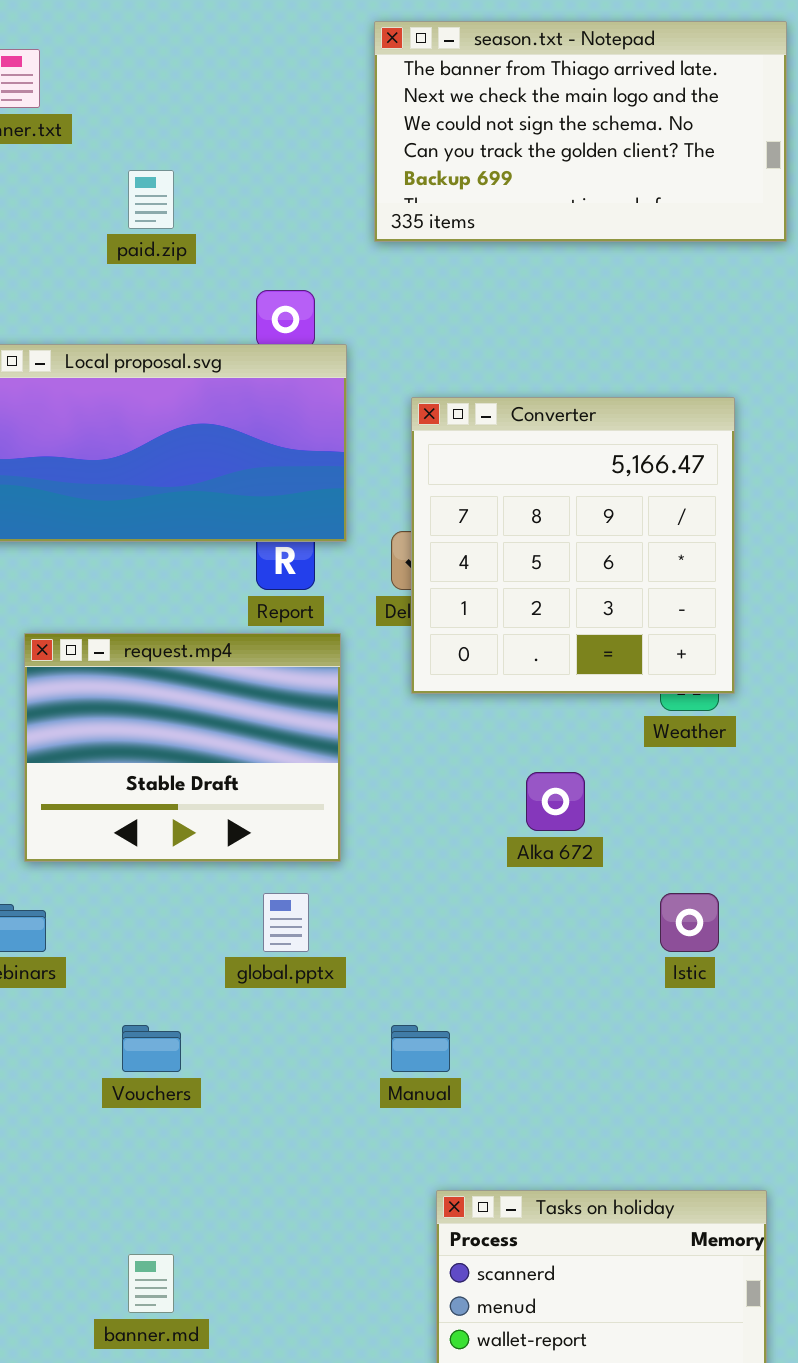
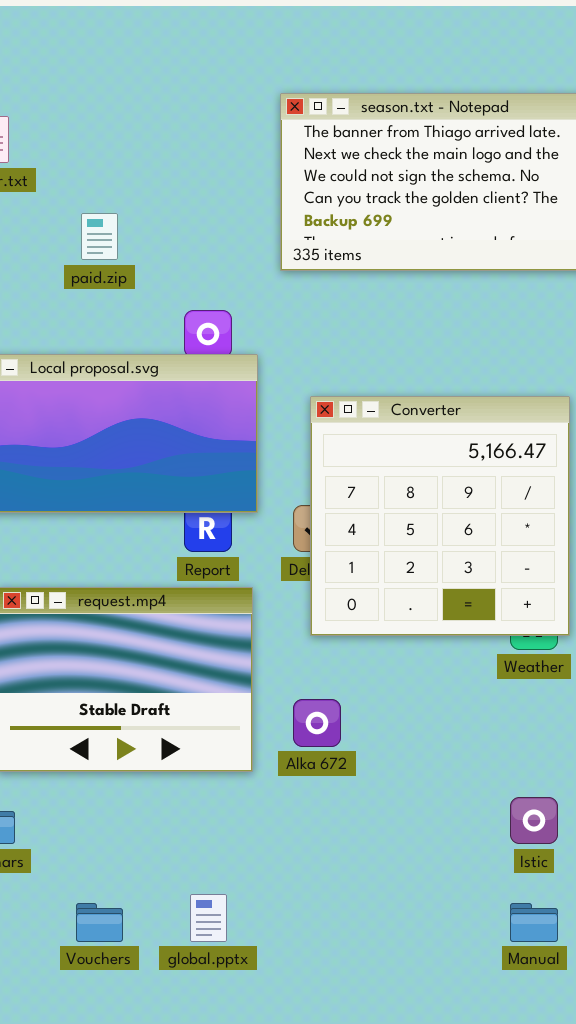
Alka 672: [526,772,585,831] -> [293,699,341,747], moved
global.pptx: [263,893,309,952] -> [190,894,227,942], moved
Manual: [391,1025,450,1072] -> [510,903,558,942], moved

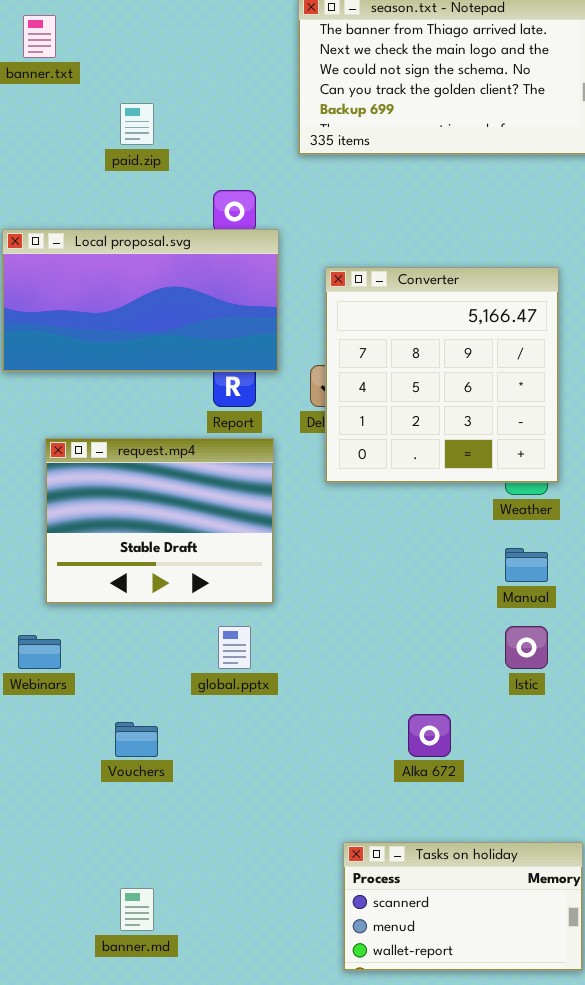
Alka 672: [293,699,341,747] -> [408,714,451,757], moved
global.pptx: [190,894,227,942] -> [218,626,251,669], moved
Manual: [510,903,558,942] -> [505,548,548,582], moved

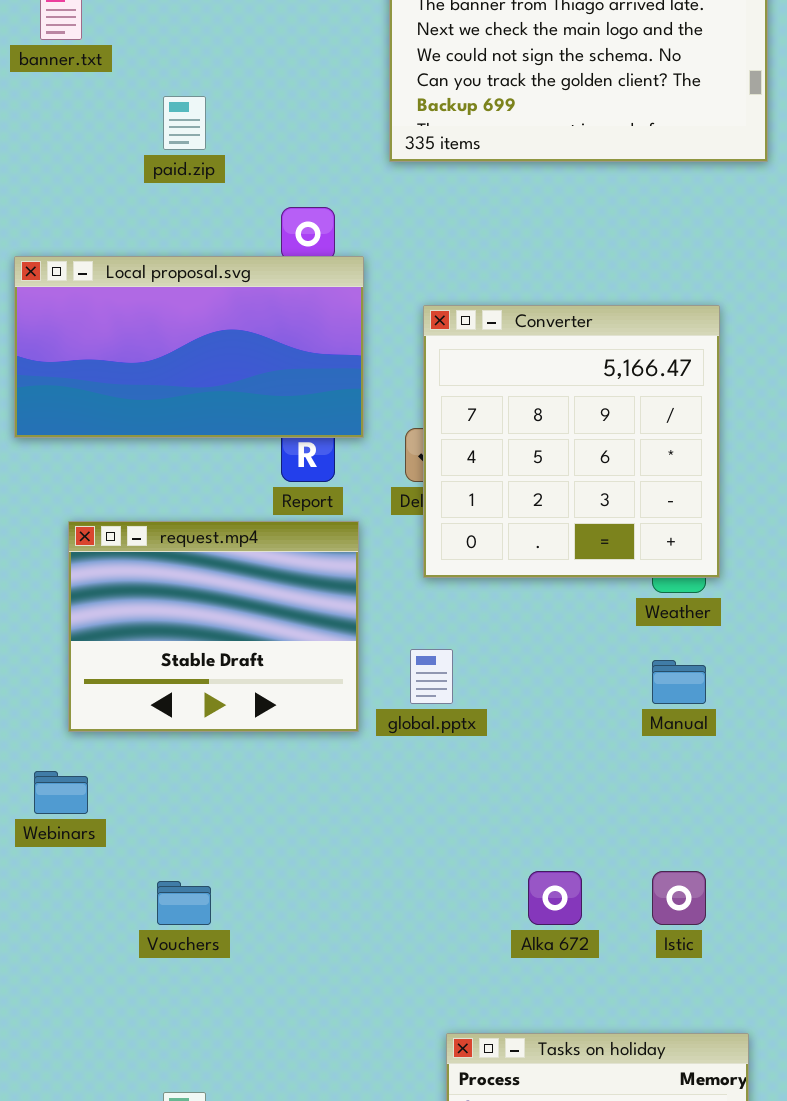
global.pptx: [218,626,251,669] -> [410,649,453,704], moved
Istic: [505,626,548,669] -> [652,871,706,925], moved

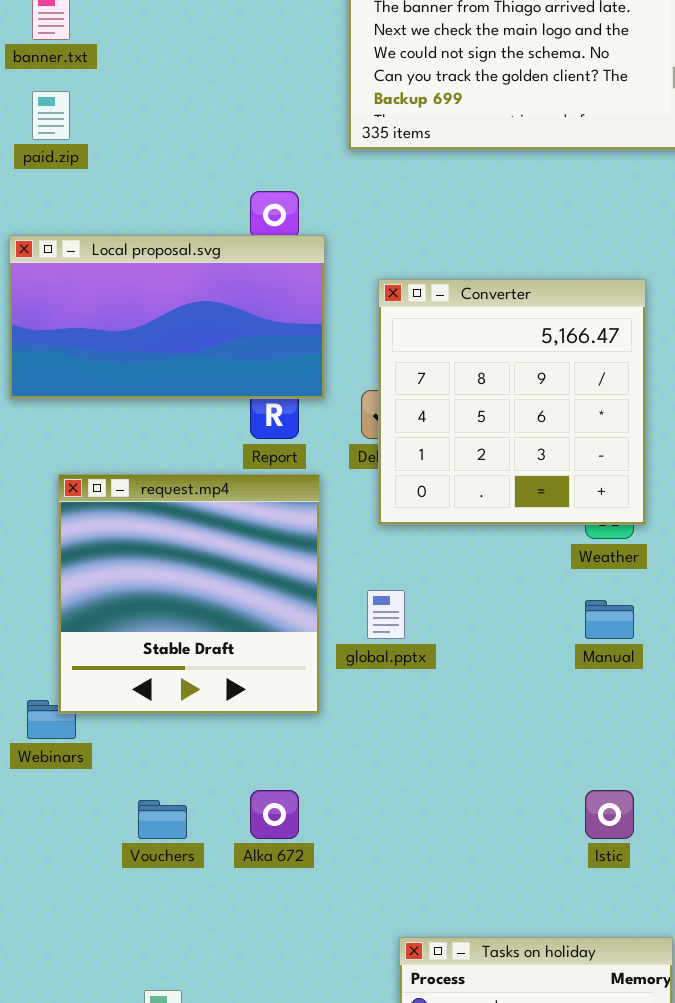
paid.zip: [163,96,206,150] -> [32,91,70,140], moved
request.mp4: [68,521,359,732] -> [58,474,320,714], resized
Alka 672: [528,871,582,925] -> [250,790,299,839], moved

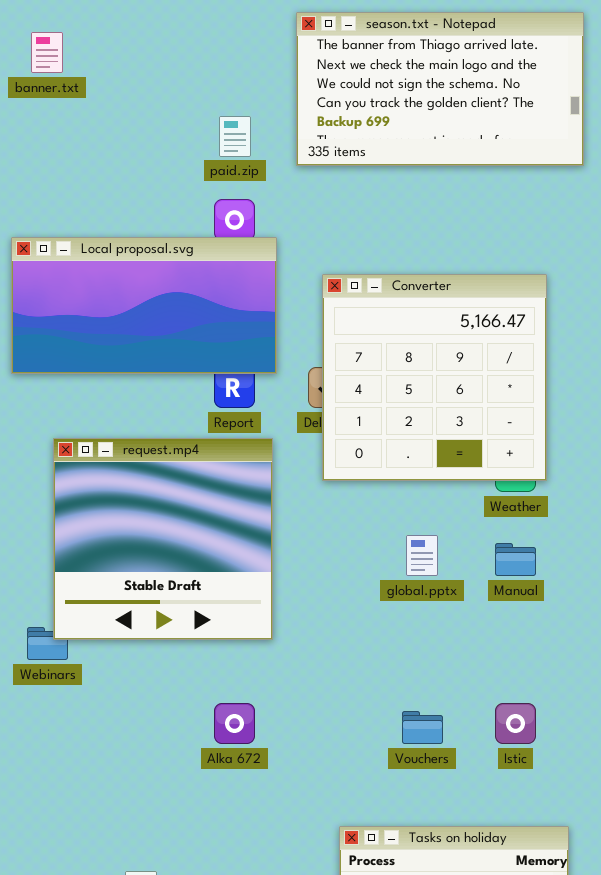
paid.zip: [32,91,70,140] -> [219,116,251,157], moved
global.pptx: [367,590,405,639] -> [406,535,438,576], moved
Vouchers: [138,800,187,839] -> [402,711,443,744], moved

